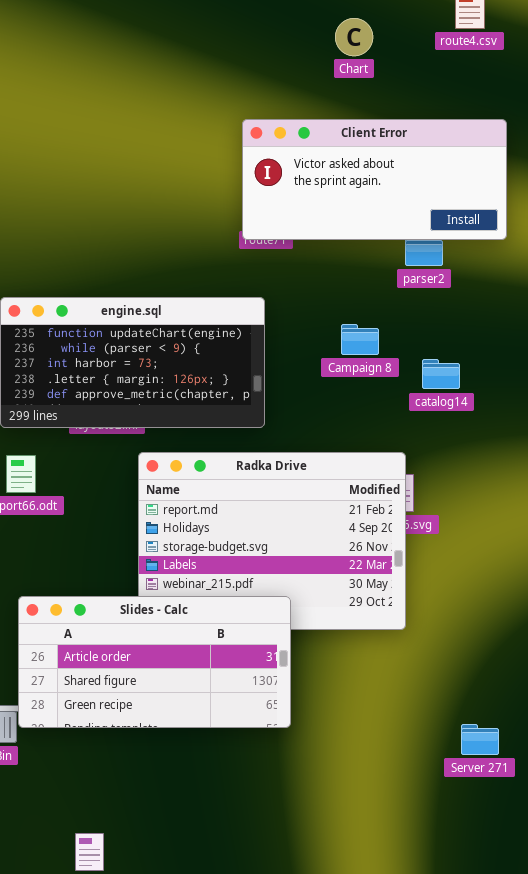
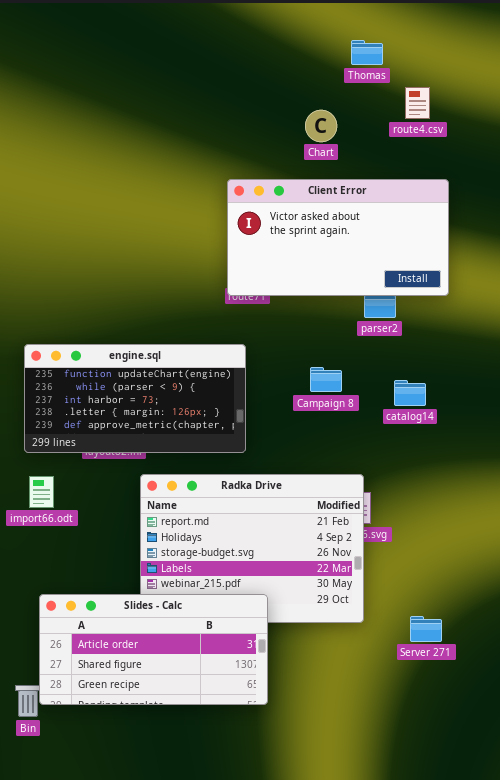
Client Error: [242,119,507,240] -> [227,179,449,296], resized
catalog14: [422,359,460,389] -> [394,380,426,406], moved
Server 271: [461,724,499,755] -> [410,616,442,642], moved

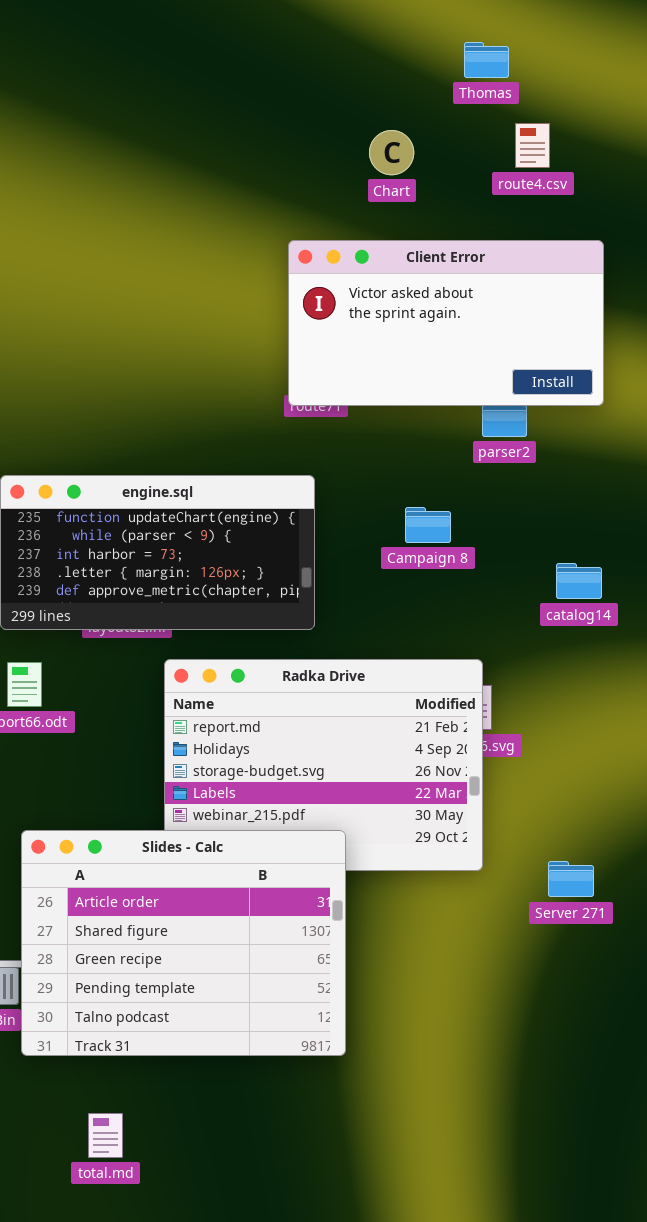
route4.csv: [405,87,430,119] -> [515,123,550,168], moved
Chart: [305,110,337,142] -> [369,130,414,175], moved
catalog14: [394,380,426,406] -> [556,563,602,599], moved
Slides - Calc: [39,594,268,705] -> [21,830,346,1056], resized

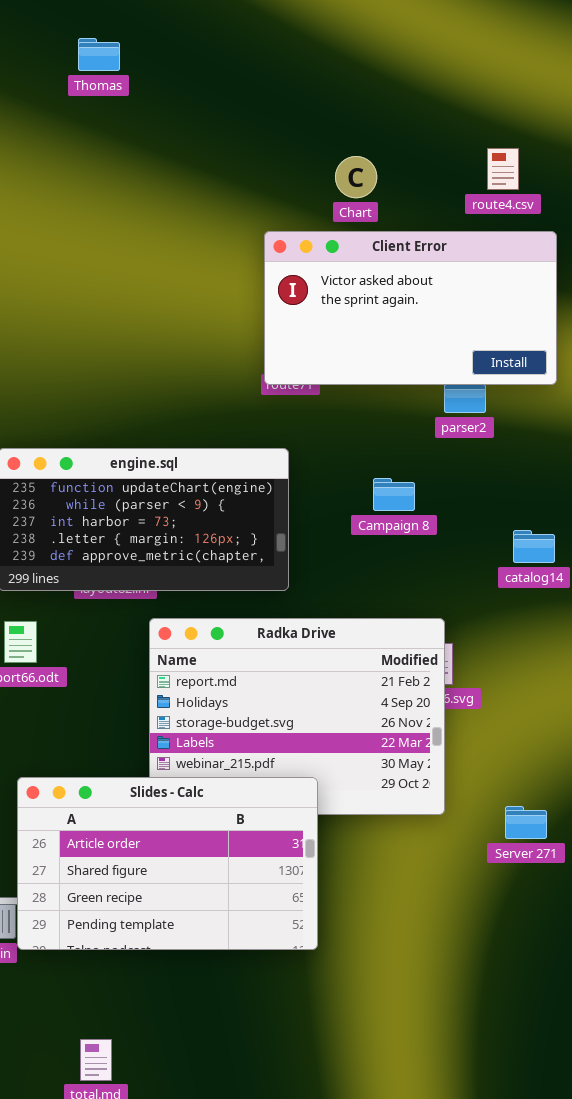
Thomas: [464,42,509,78] -> [78,38,120,71], moved
route4.csv: [515,123,550,168] -> [487,148,519,190], moved
Chart: [369,130,414,175] -> [335,156,377,198], moved
Slides - Calc: [21,830,346,1056] -> [17,777,318,950], resized

